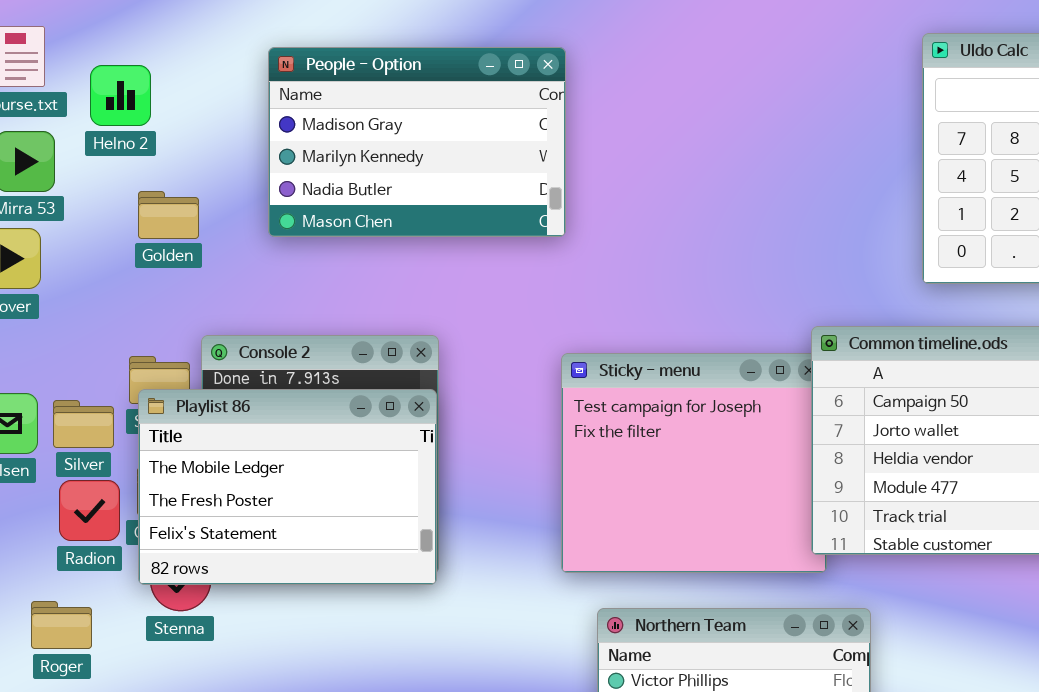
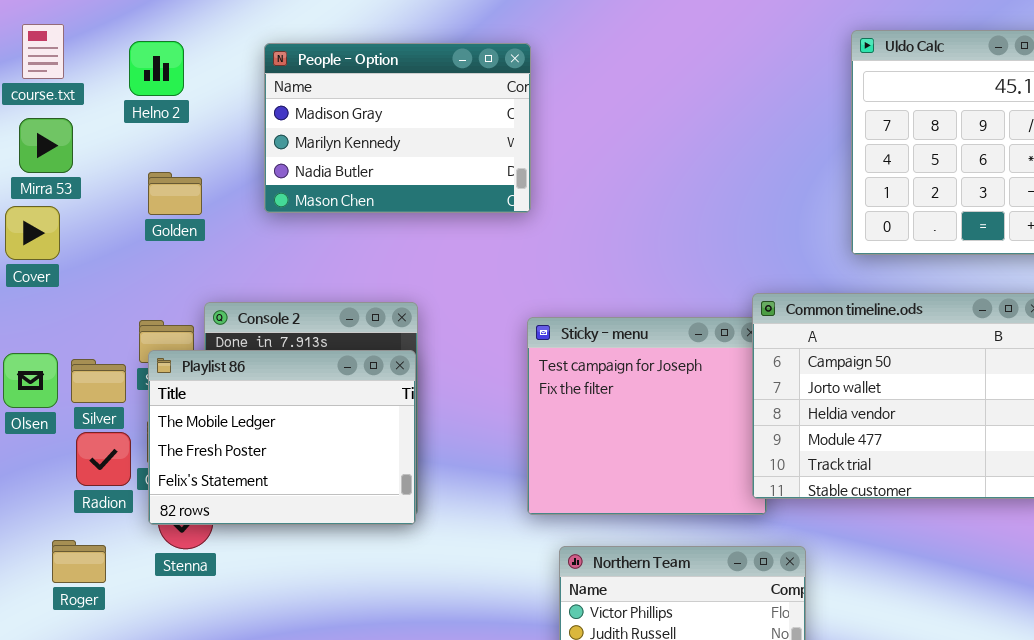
Helno 2: [90,65,151,126] -> [129,41,184,96], moved

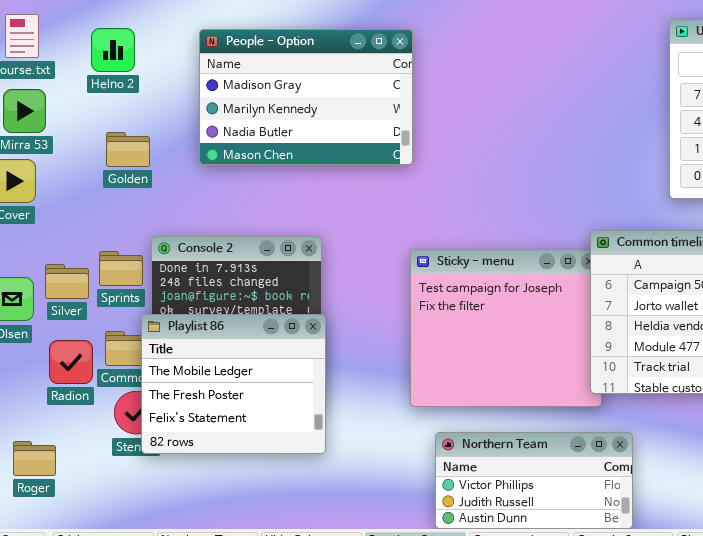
Playlist 86: [148,350,416,525] -> [141,314,326,454], moved, resized
Silver: [71,359,126,403] -> [45,264,89,299], moved
Roger: [52,540,106,583] -> [13,441,56,476], moved

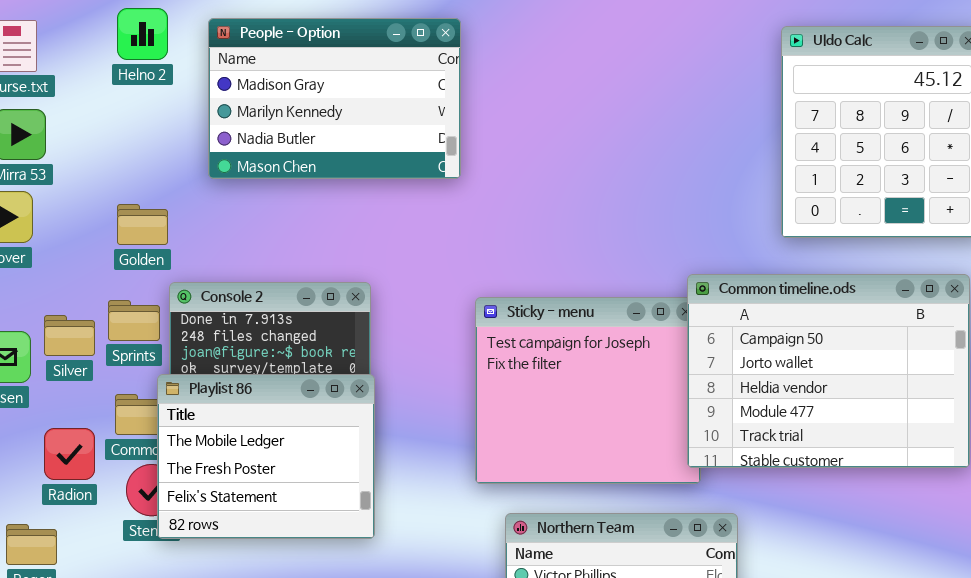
Helno 2: [91,28,135,72] -> [117,8,168,60], moved
People - Option: [199,29,413,165] -> [208,18,461,179], moved
Golden: [106,132,150,167] -> [117,204,168,245], moved
Radion: [49,340,93,384] -> [44,428,95,480], moved

